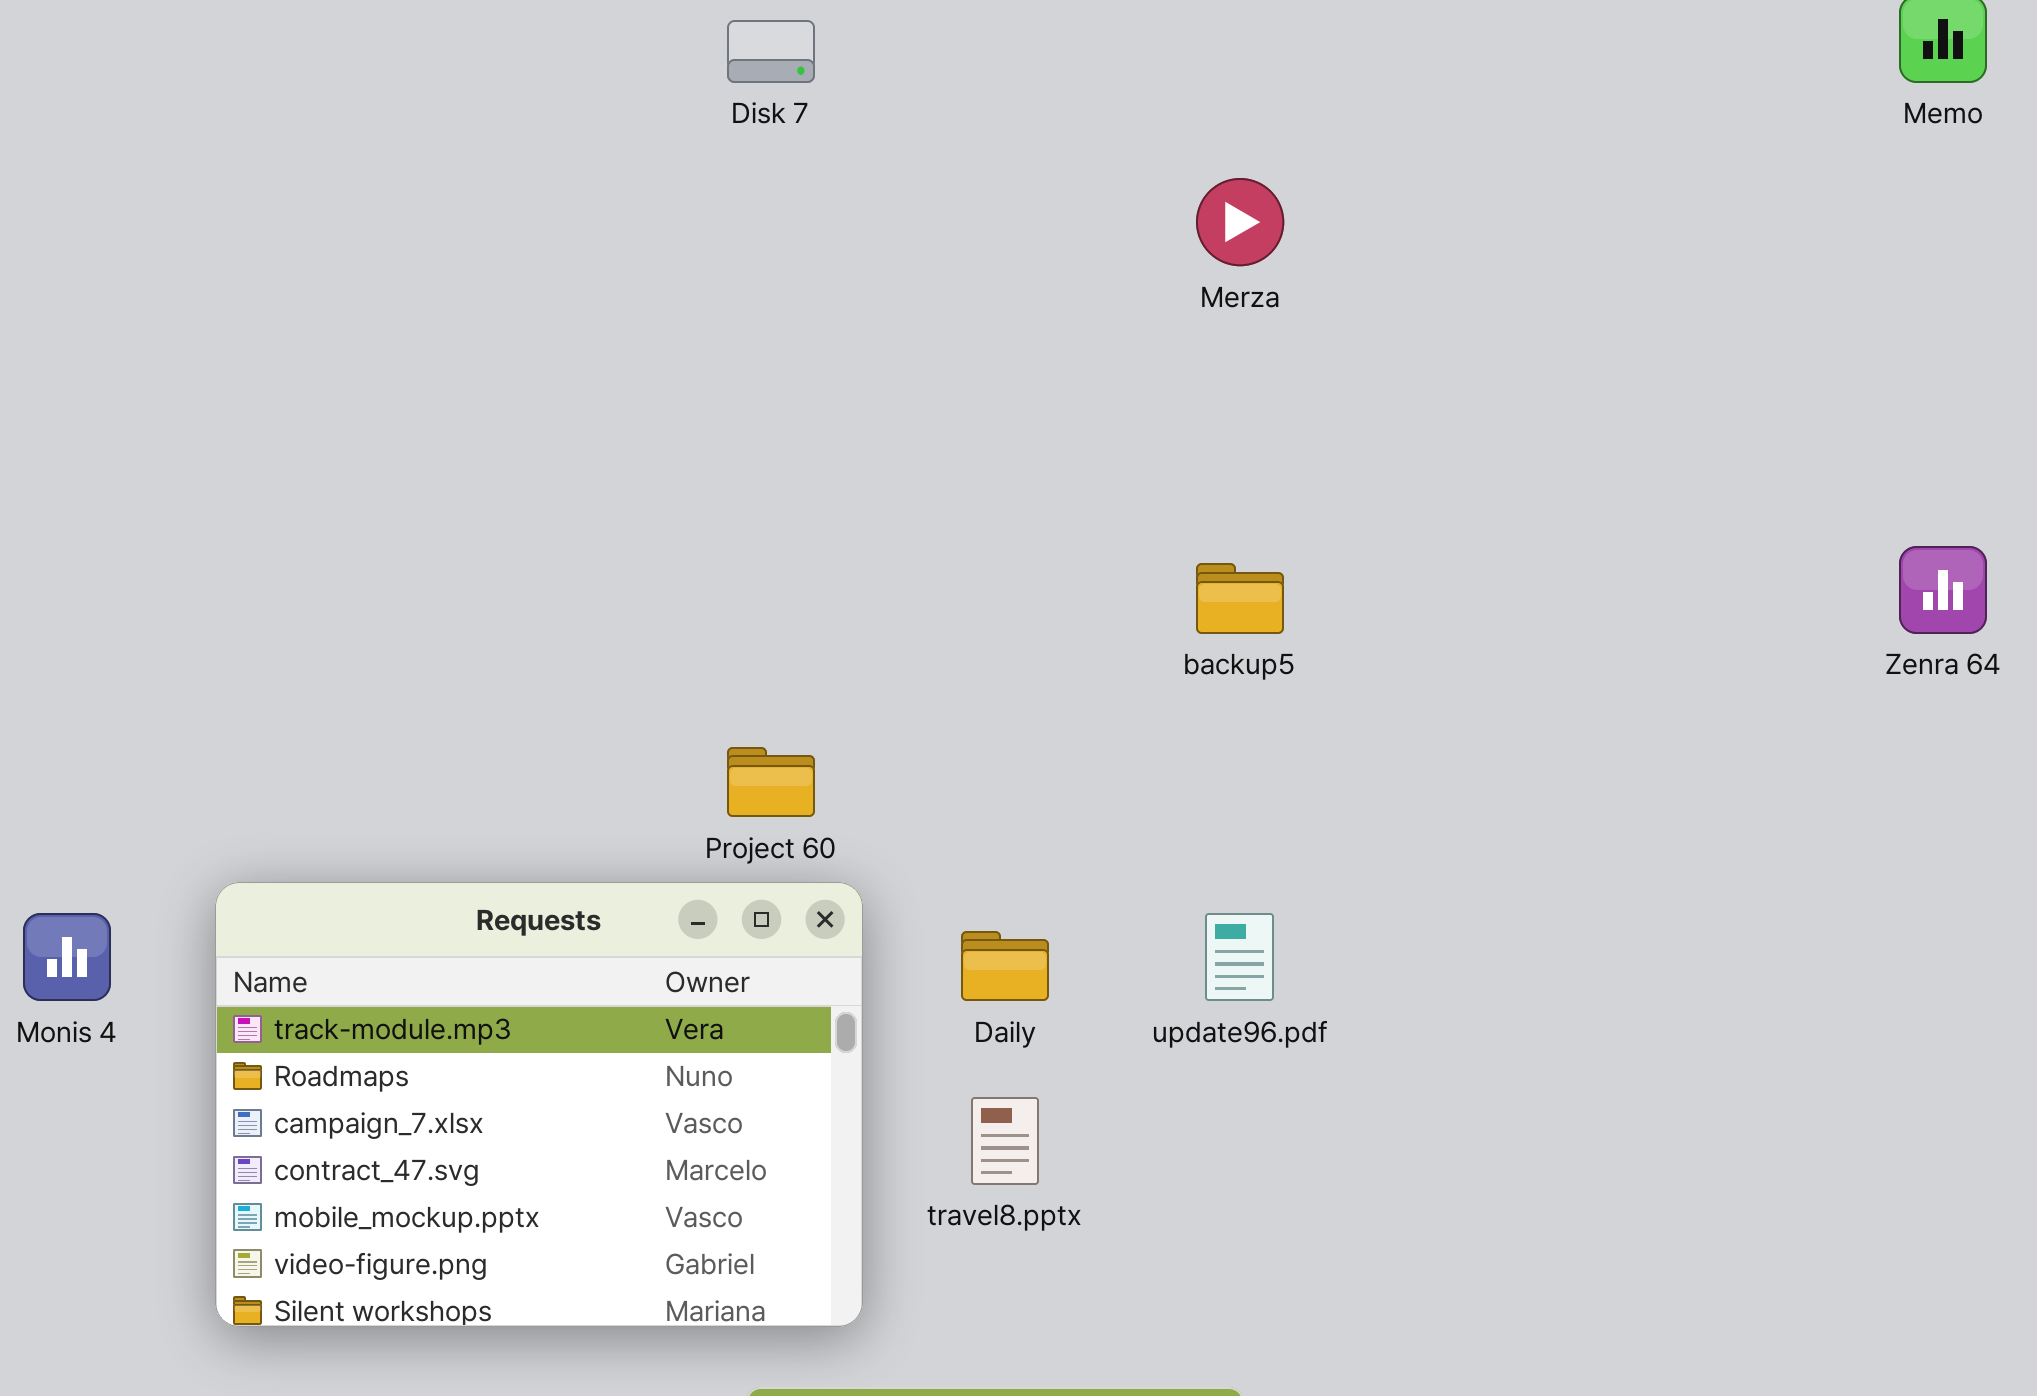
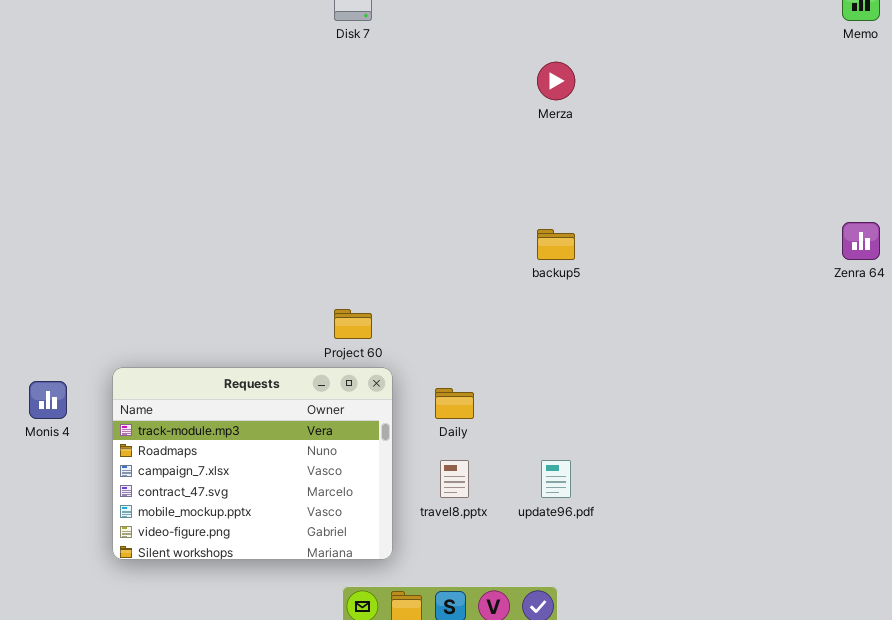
update96.pdf: [1205,913,1274,1001] -> [541,460,571,498], moved

